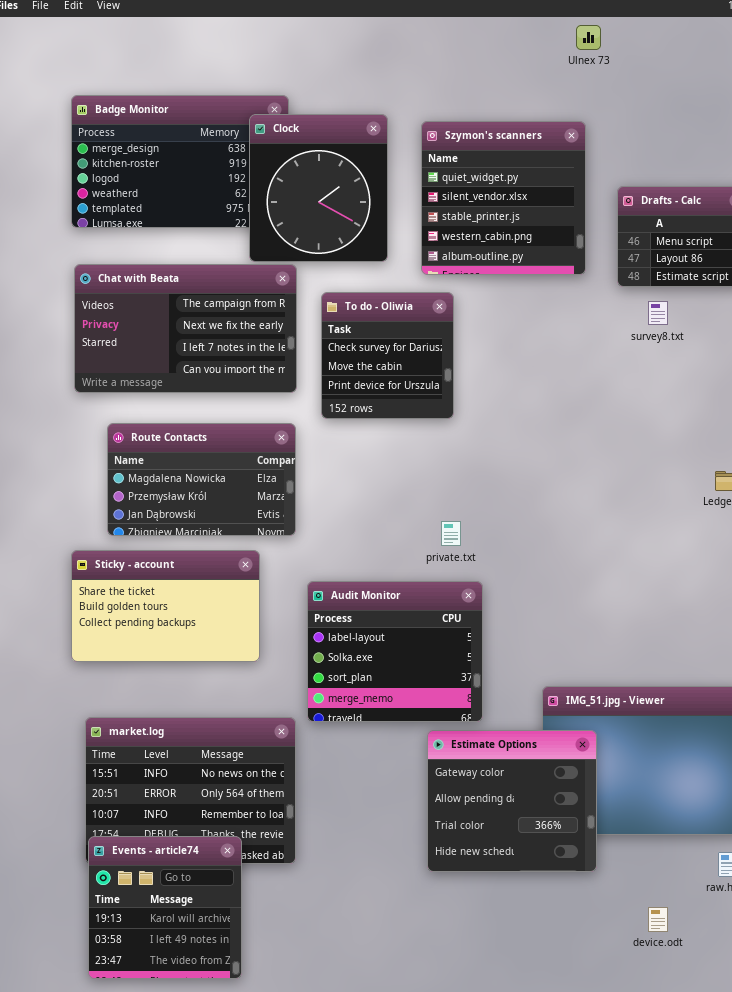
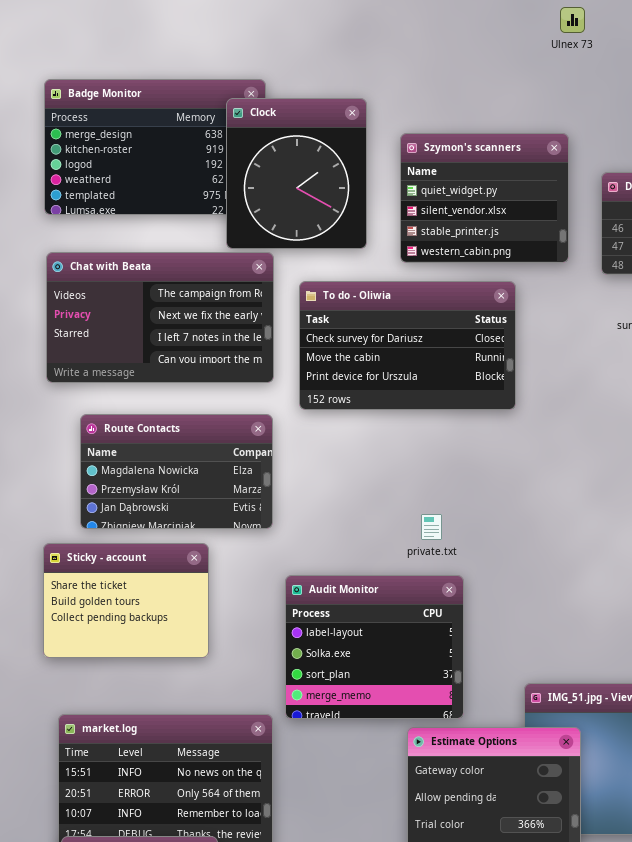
Szymon's scanners: [421,121,586,275] -> [400,133,569,263], resized
To do - Oliwia: [321,292,454,419] -> [299,281,516,410], resized
Sticky - account: [71,550,260,662] -> [43,543,209,658], resized

